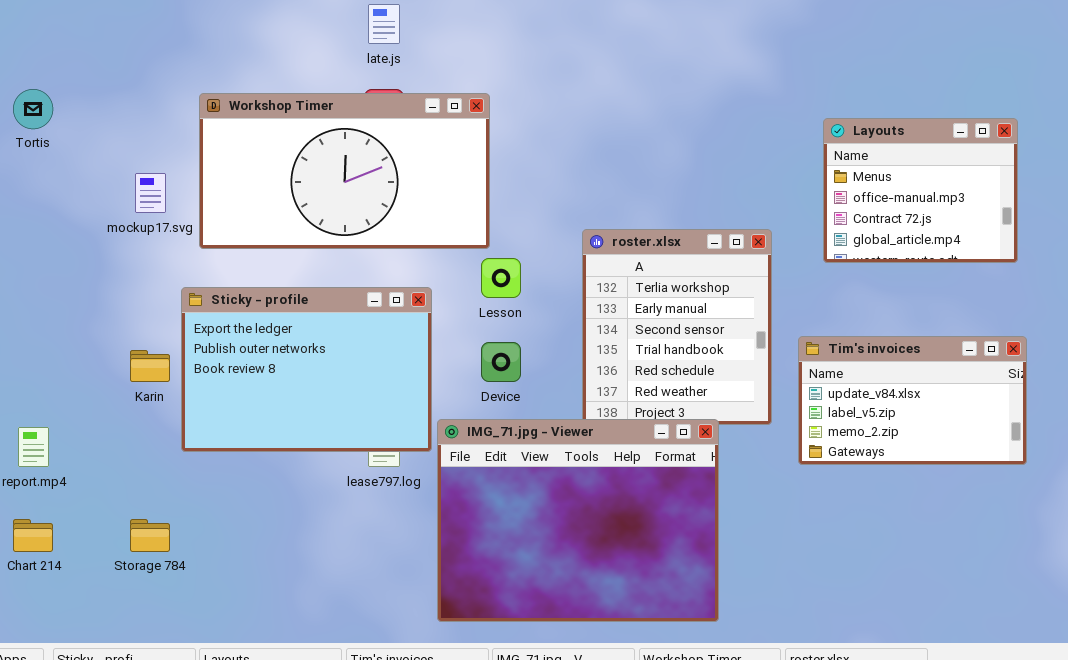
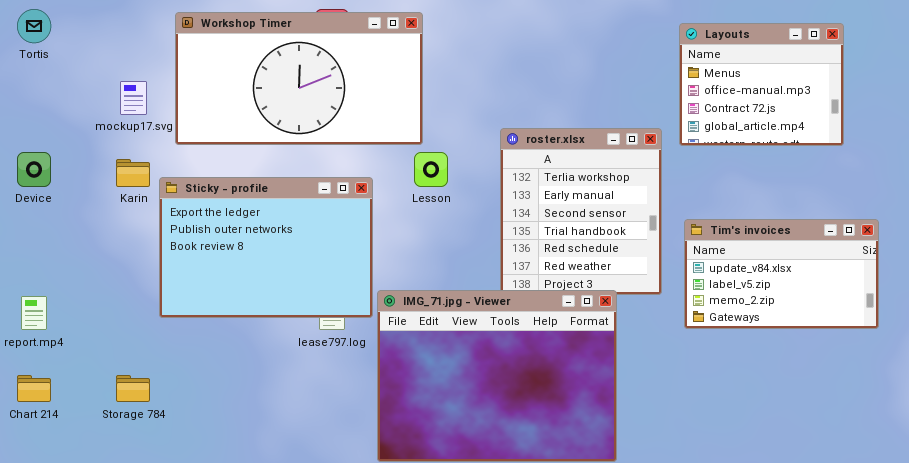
Layouts: [823,118,1018,263] -> [679,23,844,146], moved
Device: [481,342,521,382] -> [17,152,51,187], moved
Karin: [130,350,170,382] -> [116,159,150,187], moved

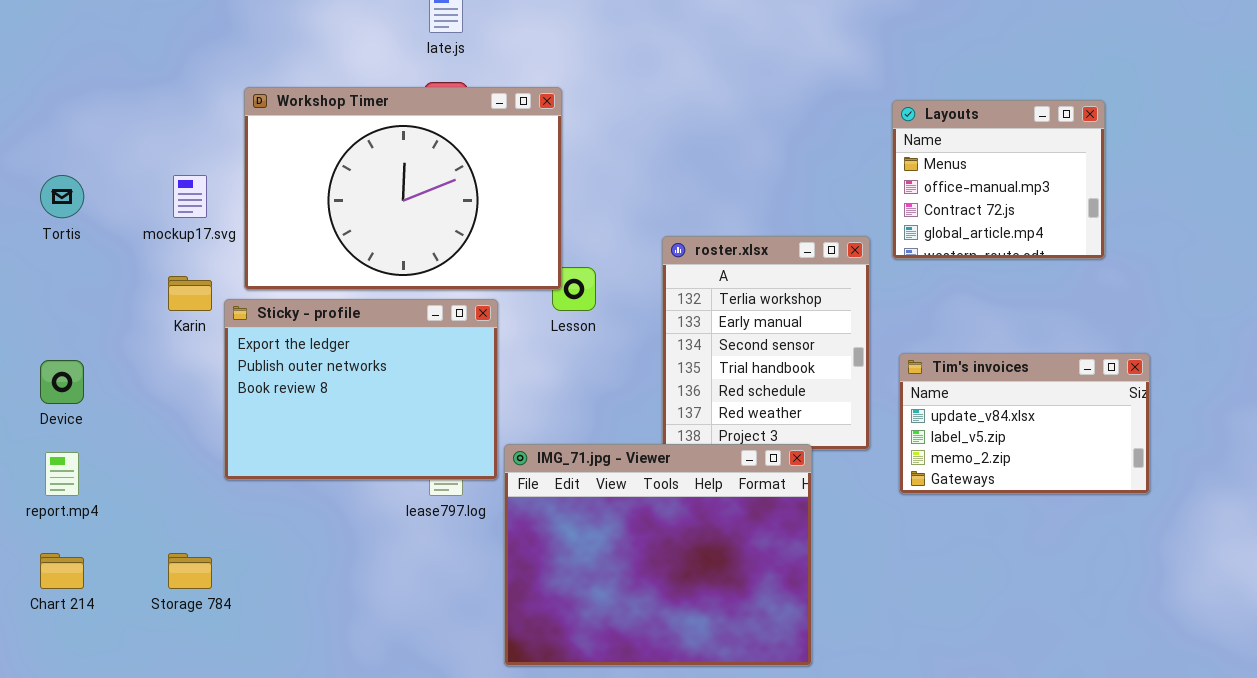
Tortis: [17,9,51,43] -> [40,175,84,218], moved
Workshop Timer: [175,12,423,145] -> [244,87,562,290], resized
Device: [17,152,51,187] -> [40,360,84,404], moved

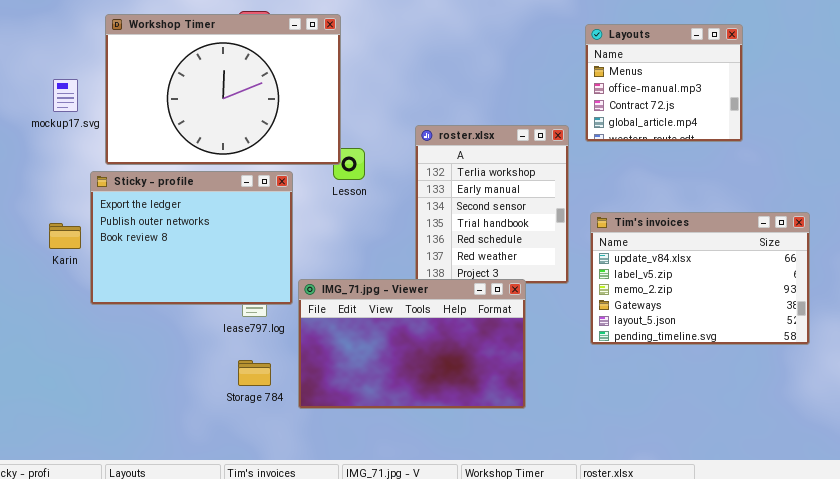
Karin: [168,276,212,311] -> [49,223,81,249], moved
Tim's invoices: [899,353,1150,494] -> [590,212,810,345], resized
IMG_71.jpg - Viewer: [504,444,812,666] -> [298,279,526,409], resized
Storage 784: [168,553,212,589] -> [238,360,271,386], moved

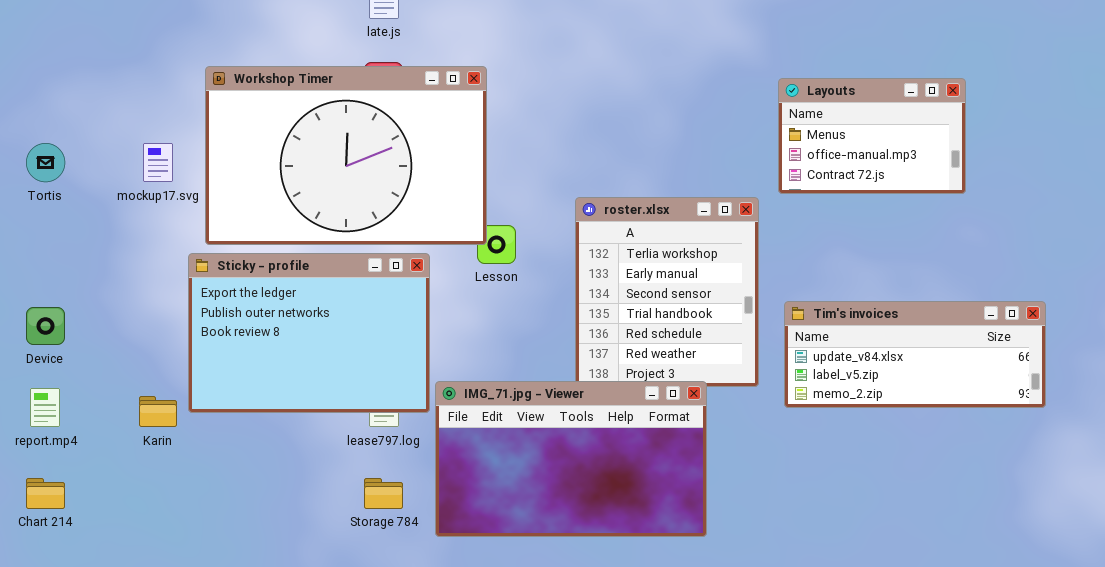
Layouts: [585,24,743,142] -> [778,78,966,194], resized
Tim's invoices: [590,212,810,345] -> [784,301,1046,408], resized
Karin: [49,223,81,249] -> [139,396,177,427], moved

